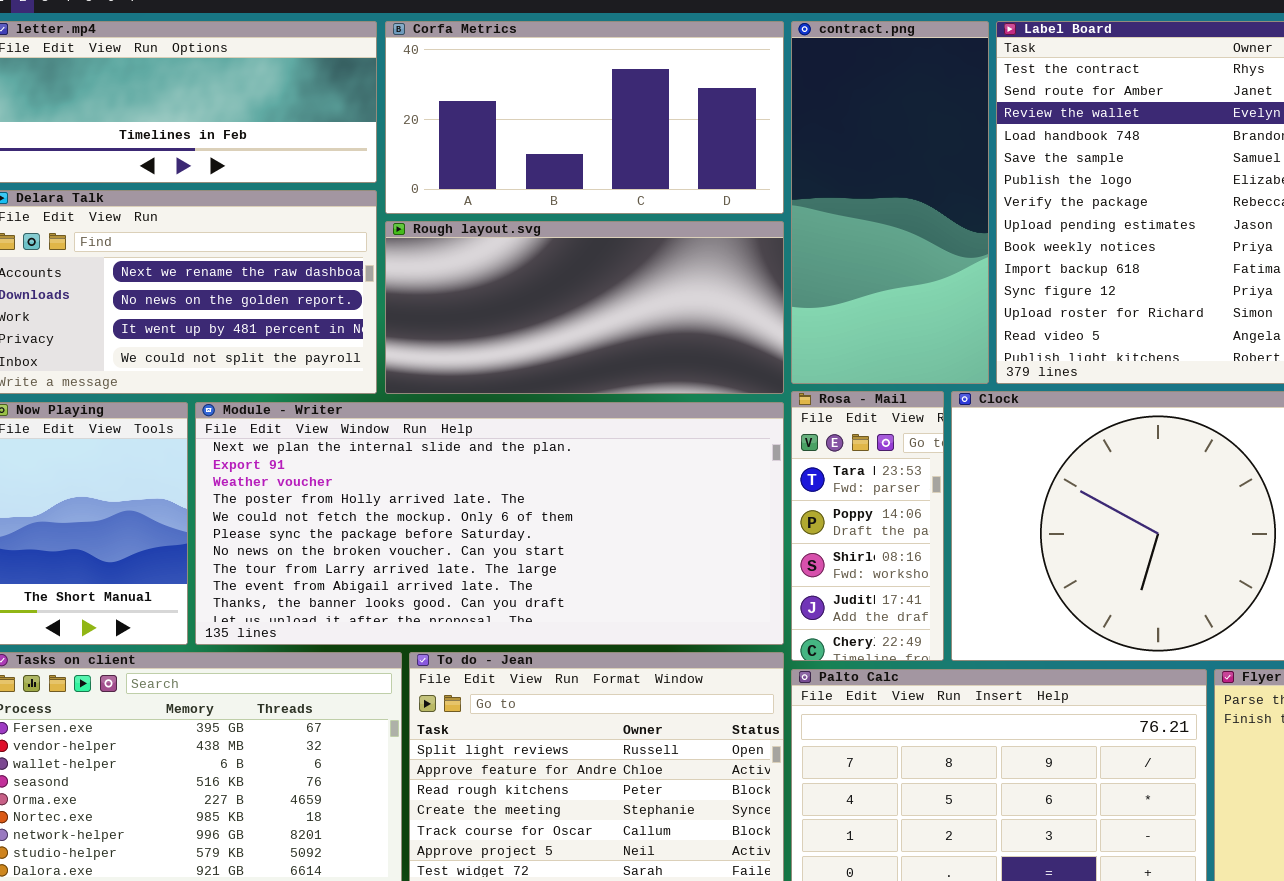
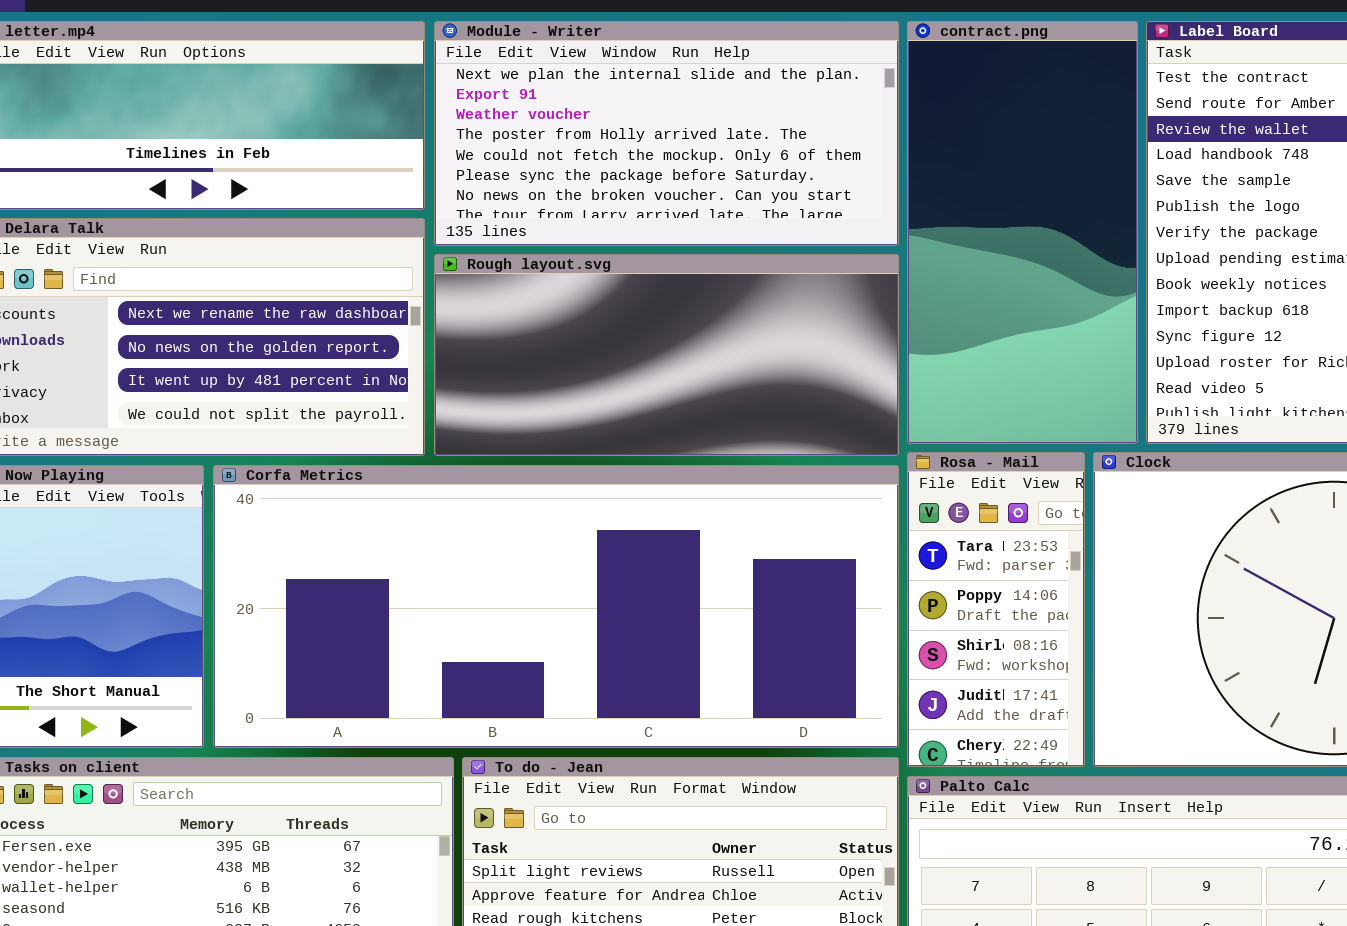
Corfa Metrics: [385,21,784,214] -> [213,465,899,748], moved, resized
Module - Writer: [195,402,784,645] -> [434,21,899,246], moved, resized

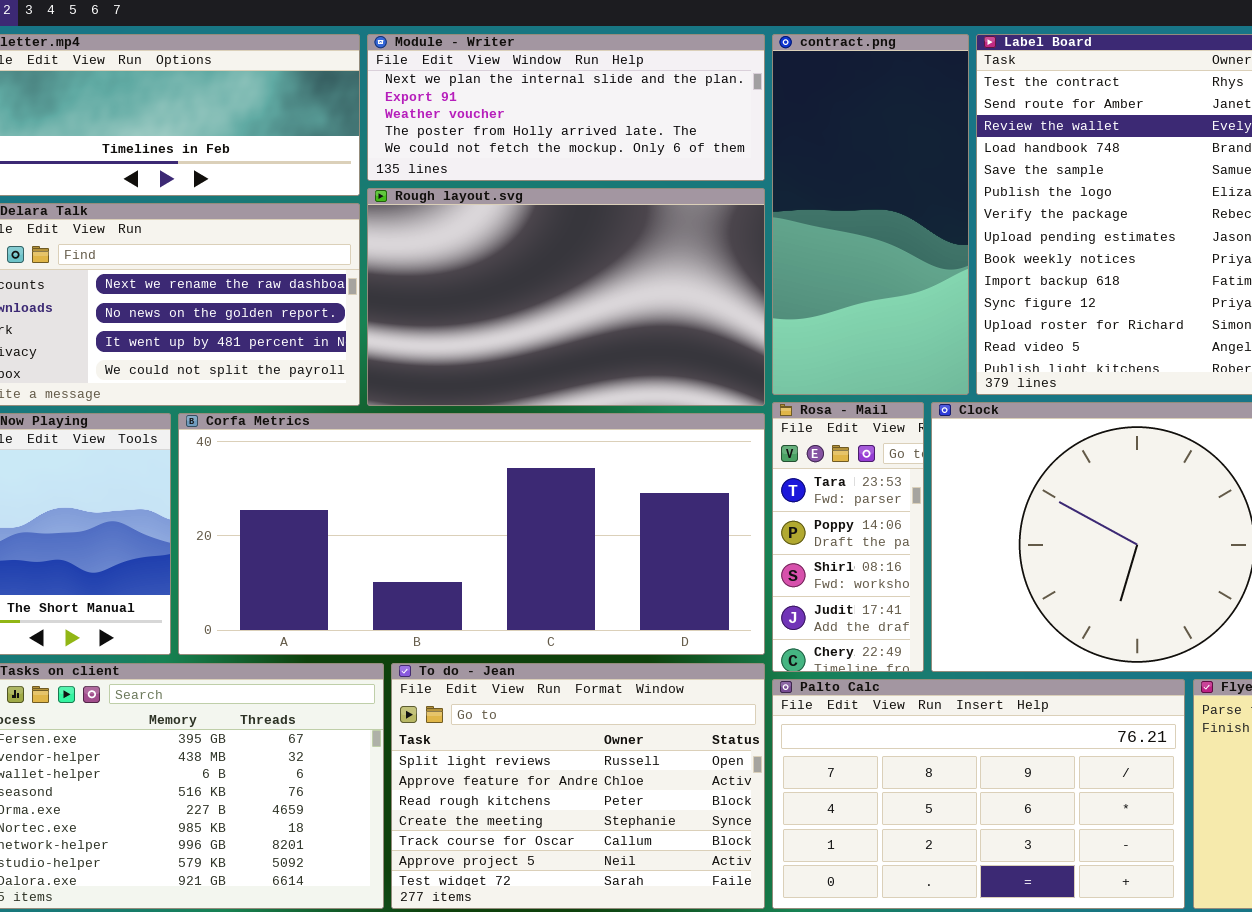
Module - Writer: [434,21,899,246] -> [367,34,765,181], resized
Rough layout.svg: [434,254,899,456] -> [367,188,765,406], resized

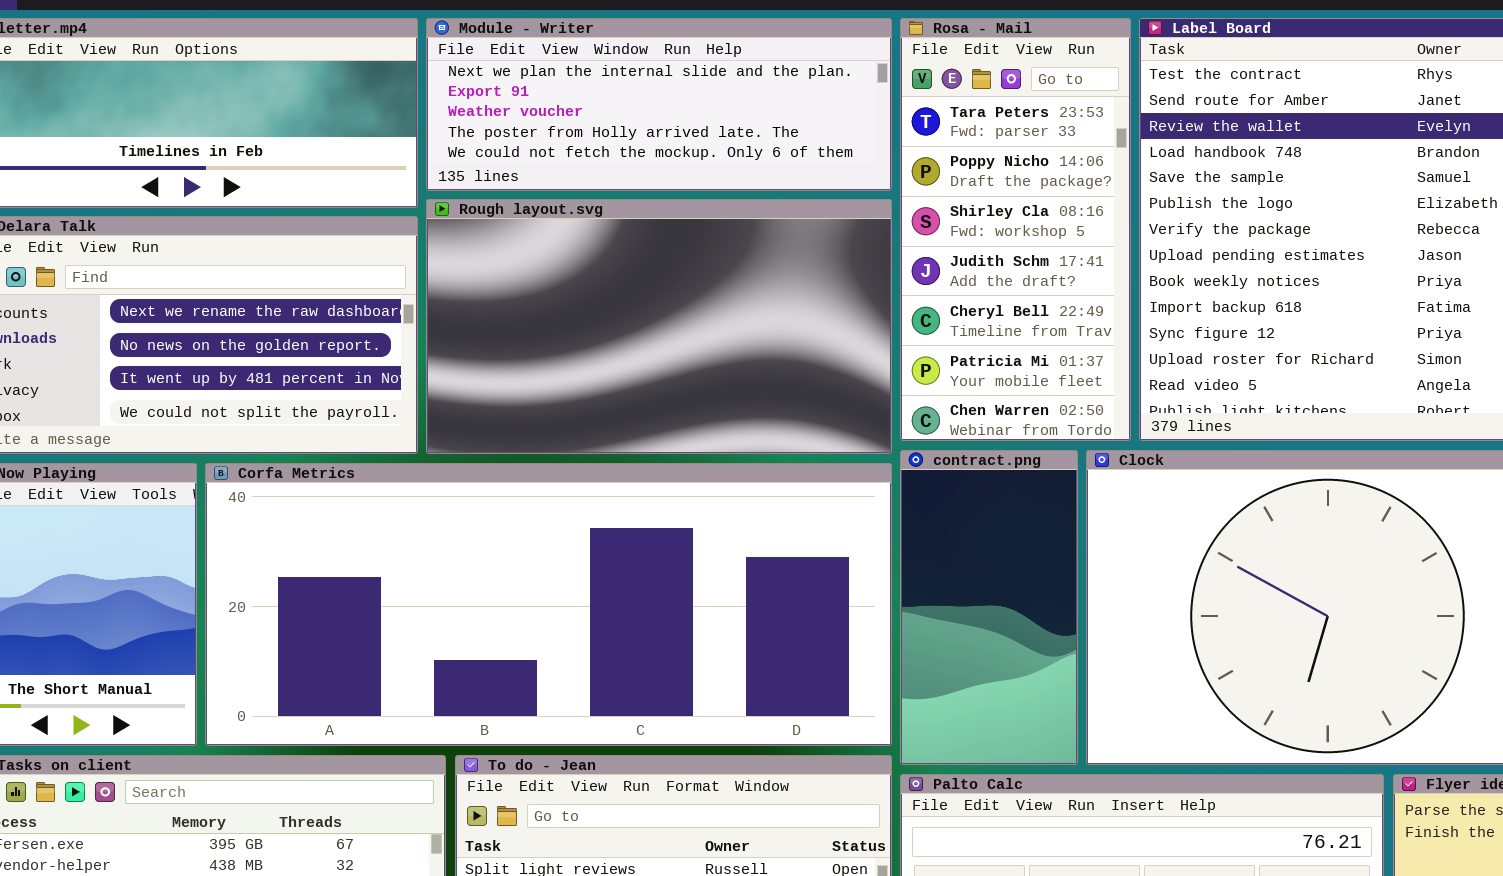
contract.png: [772,34,969,395] -> [900,450,1078,765], moved, resized
Rosa - Mail: [772,402,924,672] -> [900,18,1131,441], moved, resized

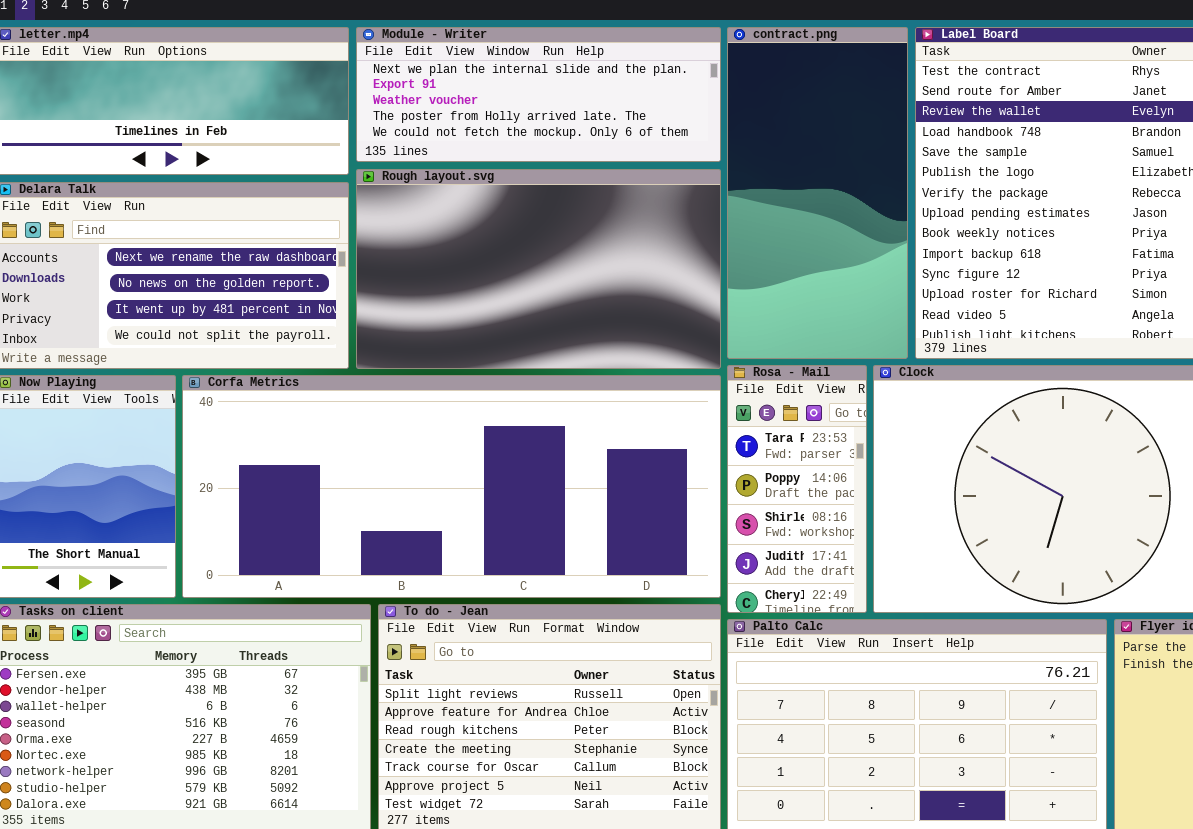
Rosa - Mail: [900,18,1131,441] -> [727,365,867,613], moved, resized
contract.png: [900,450,1078,765] -> [727,27,908,359], moved, resized

